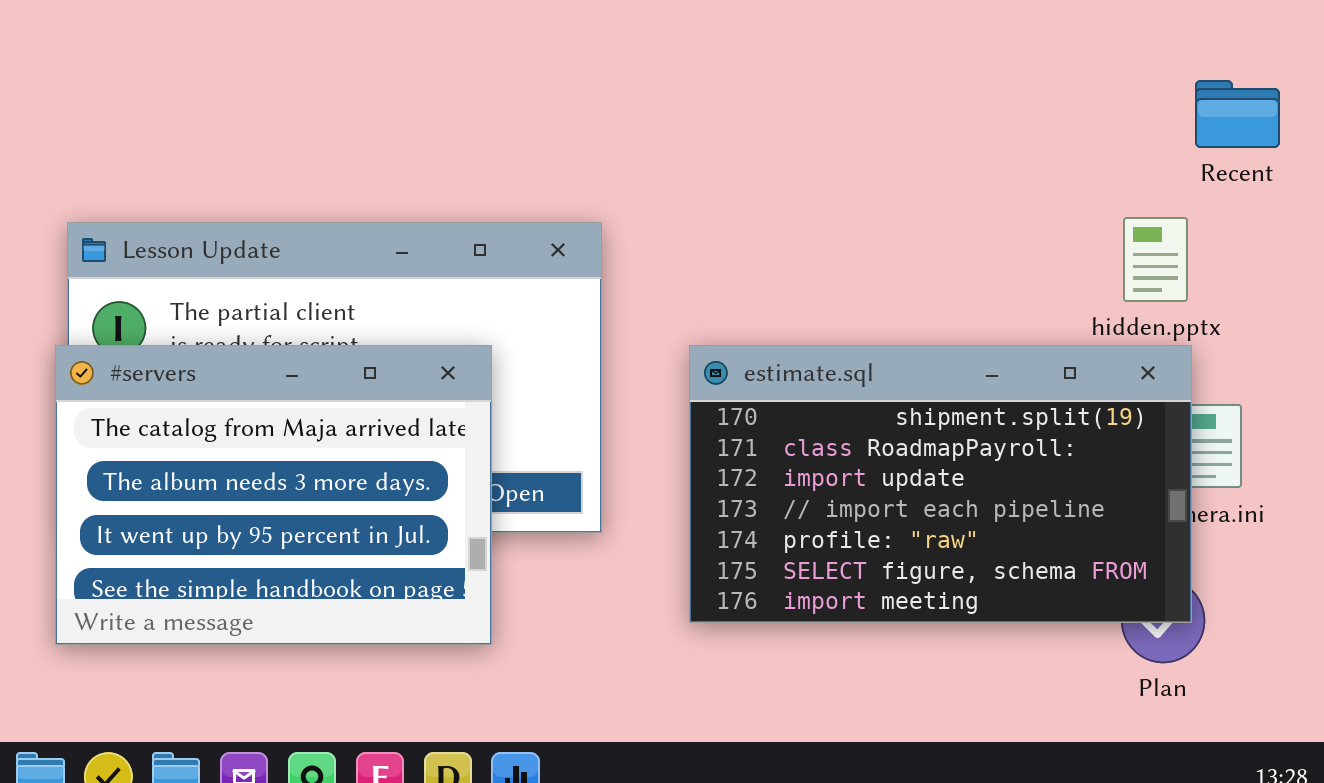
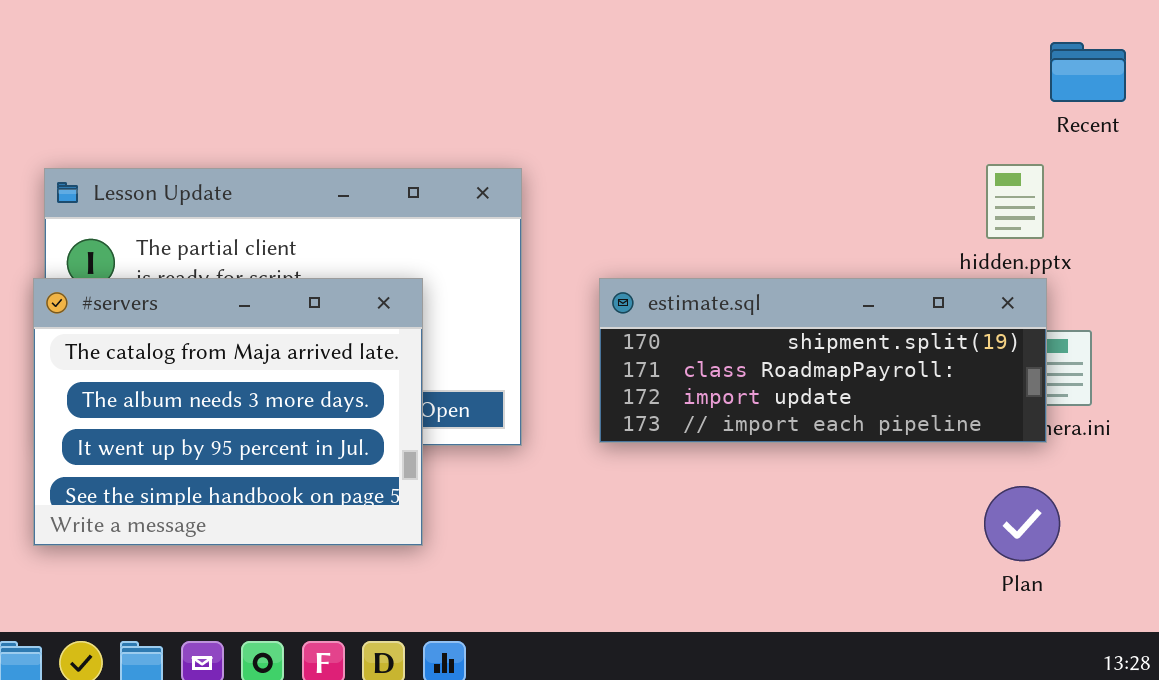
estimate.sql: [689,345,1192,623] -> [599,278,1047,443], resized

